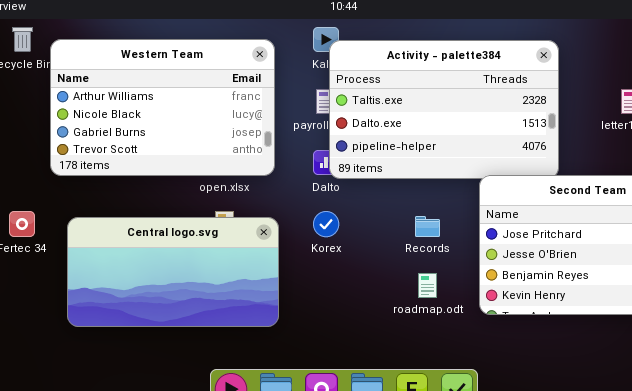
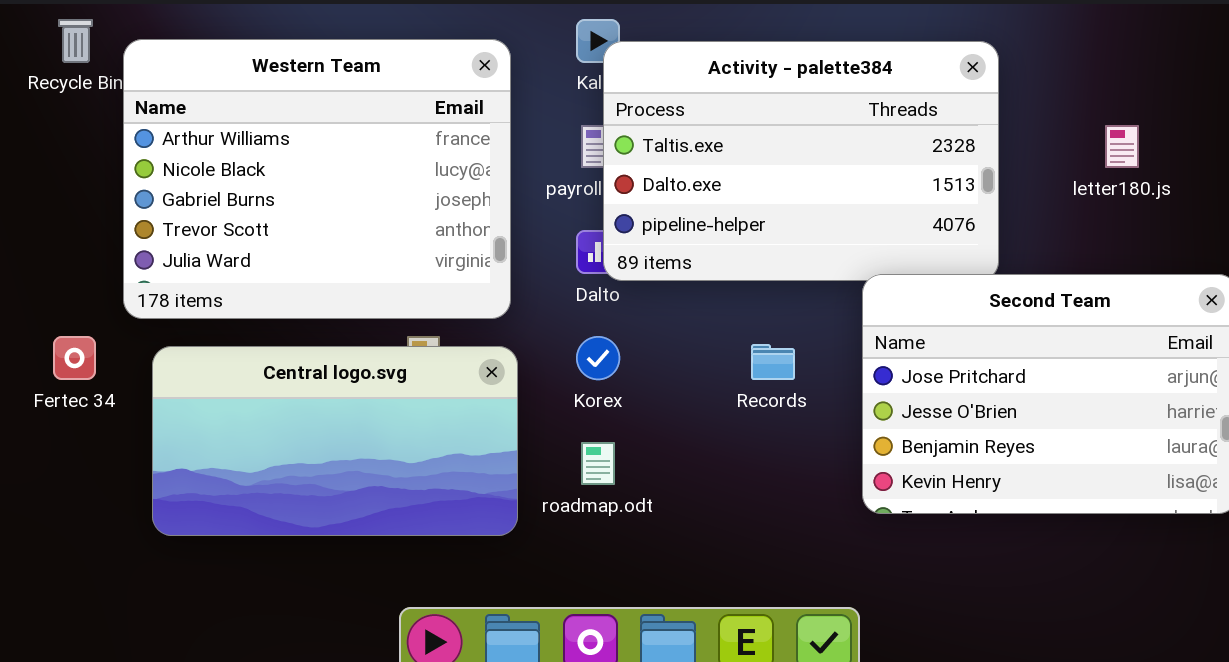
Western Team: [50,39,275,176] -> [123,39,511,319], resized
roadmap.odt: [418,273,437,298] -> [581,442,615,485], moved

